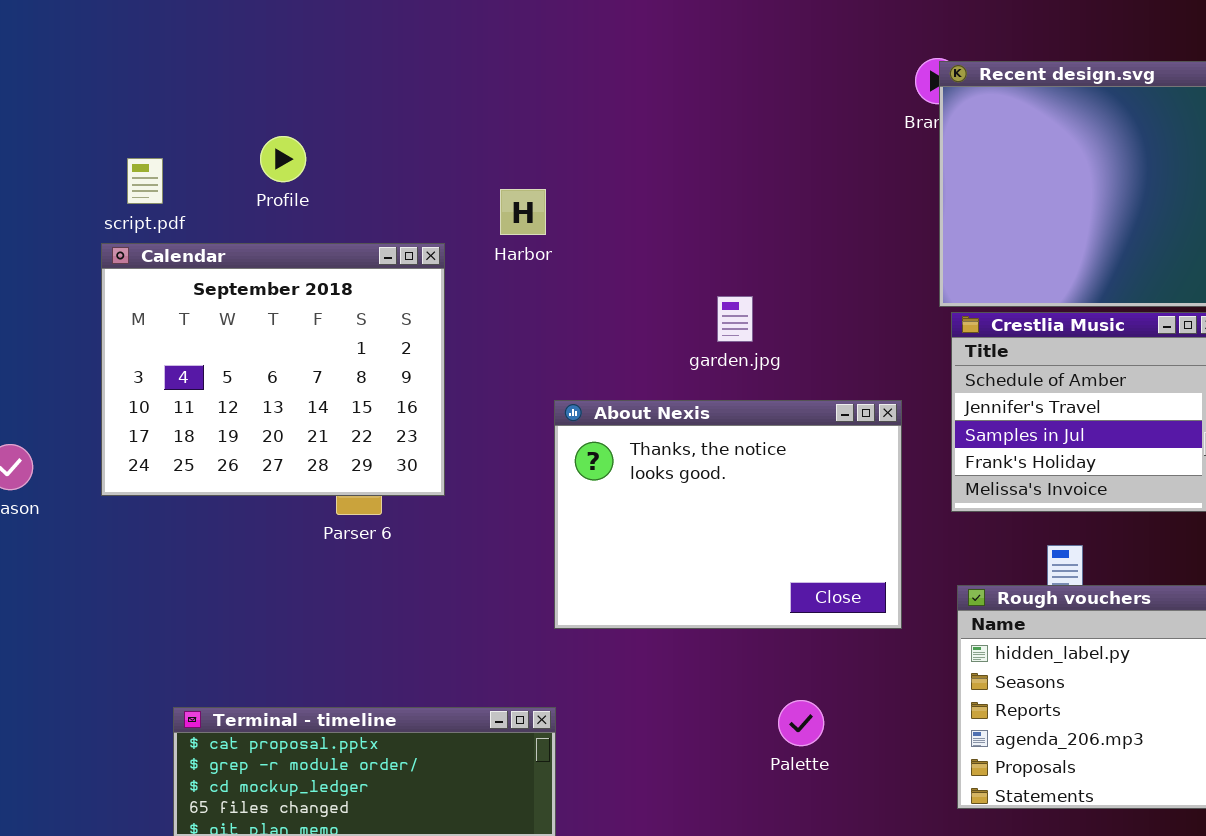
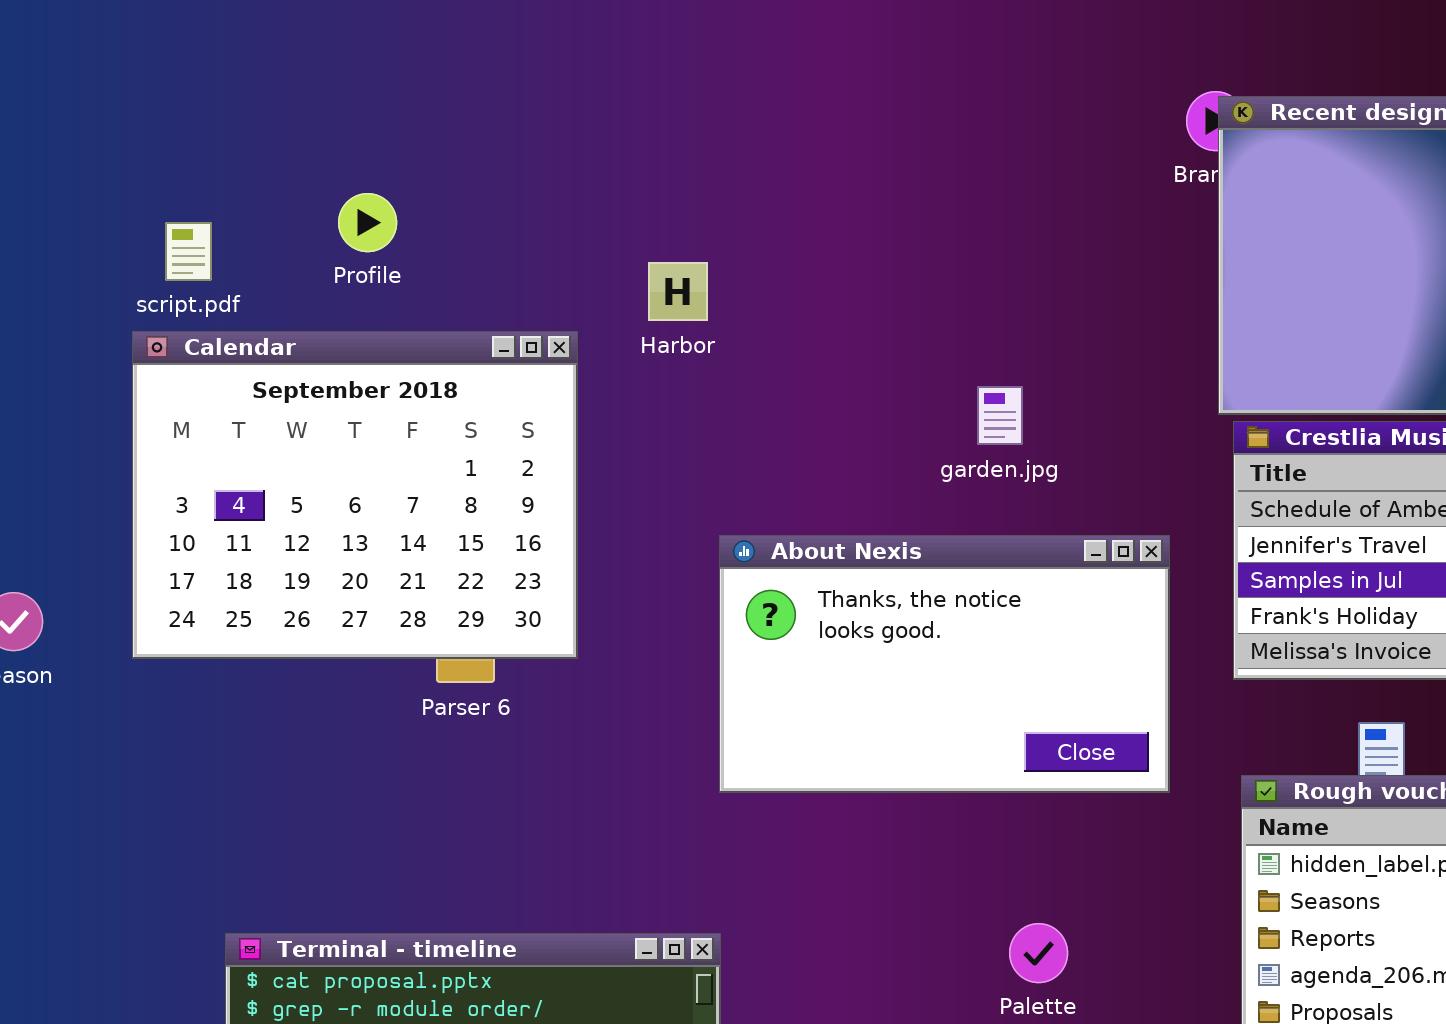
garden.jpg: [717,296,753,342] -> [977,386,1023,445], moved
About Nexis: [554,400,902,629] -> [719,535,1170,793], resized

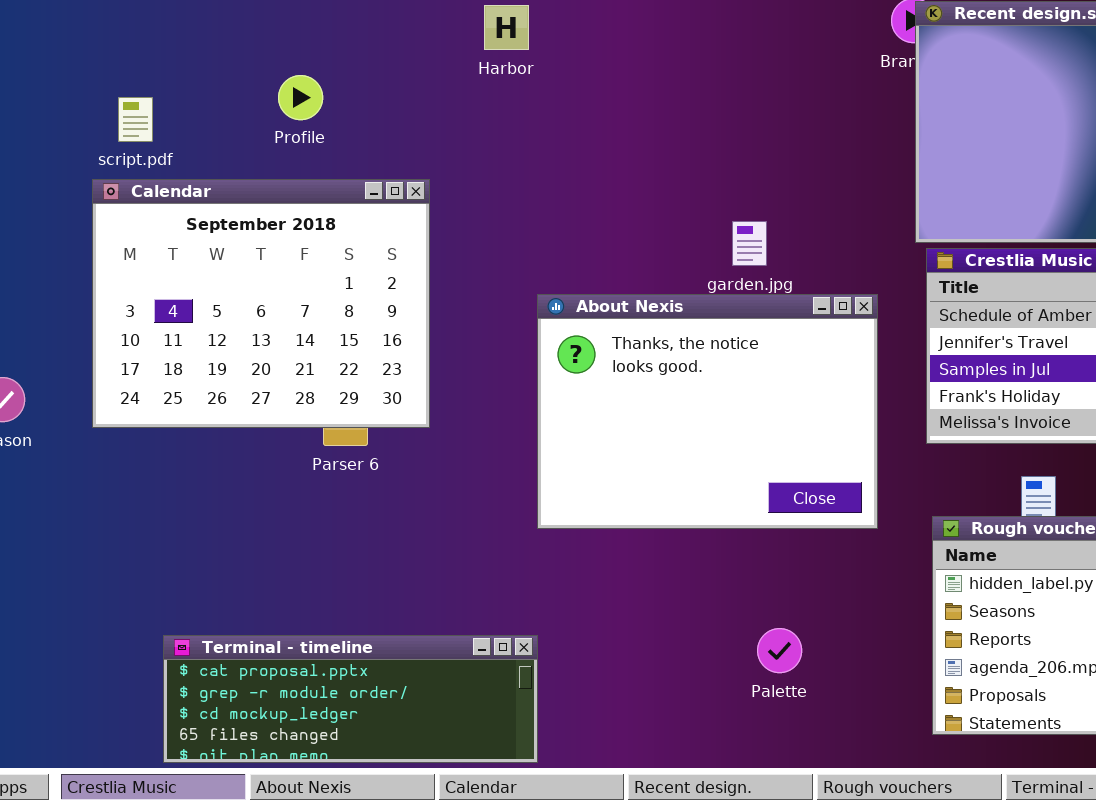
Profile: [338,193,397,252] -> [278,75,323,120], moved
Harbor: [648,262,708,321] -> [484,5,529,50], moved
About Nexis: [719,535,1170,793] -> [537,294,878,529], resized

